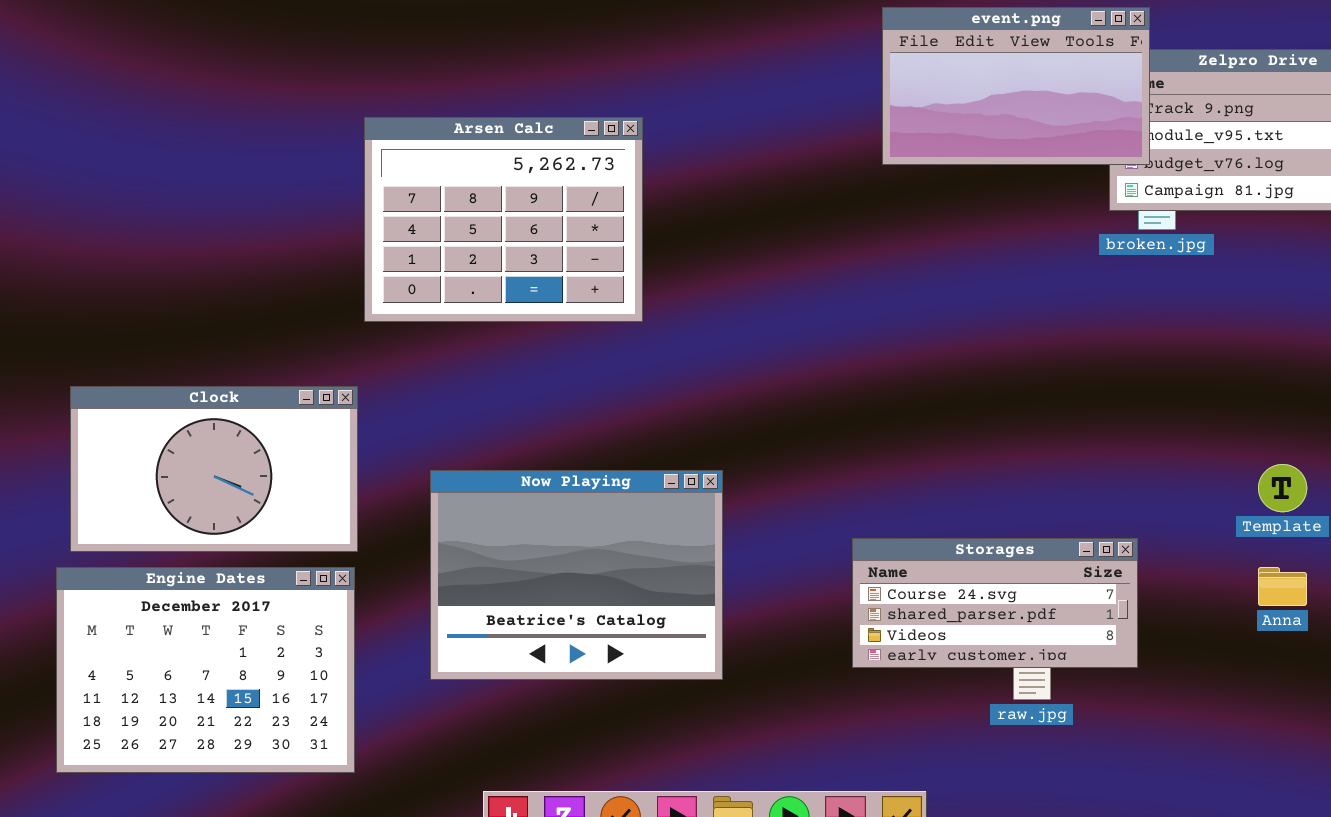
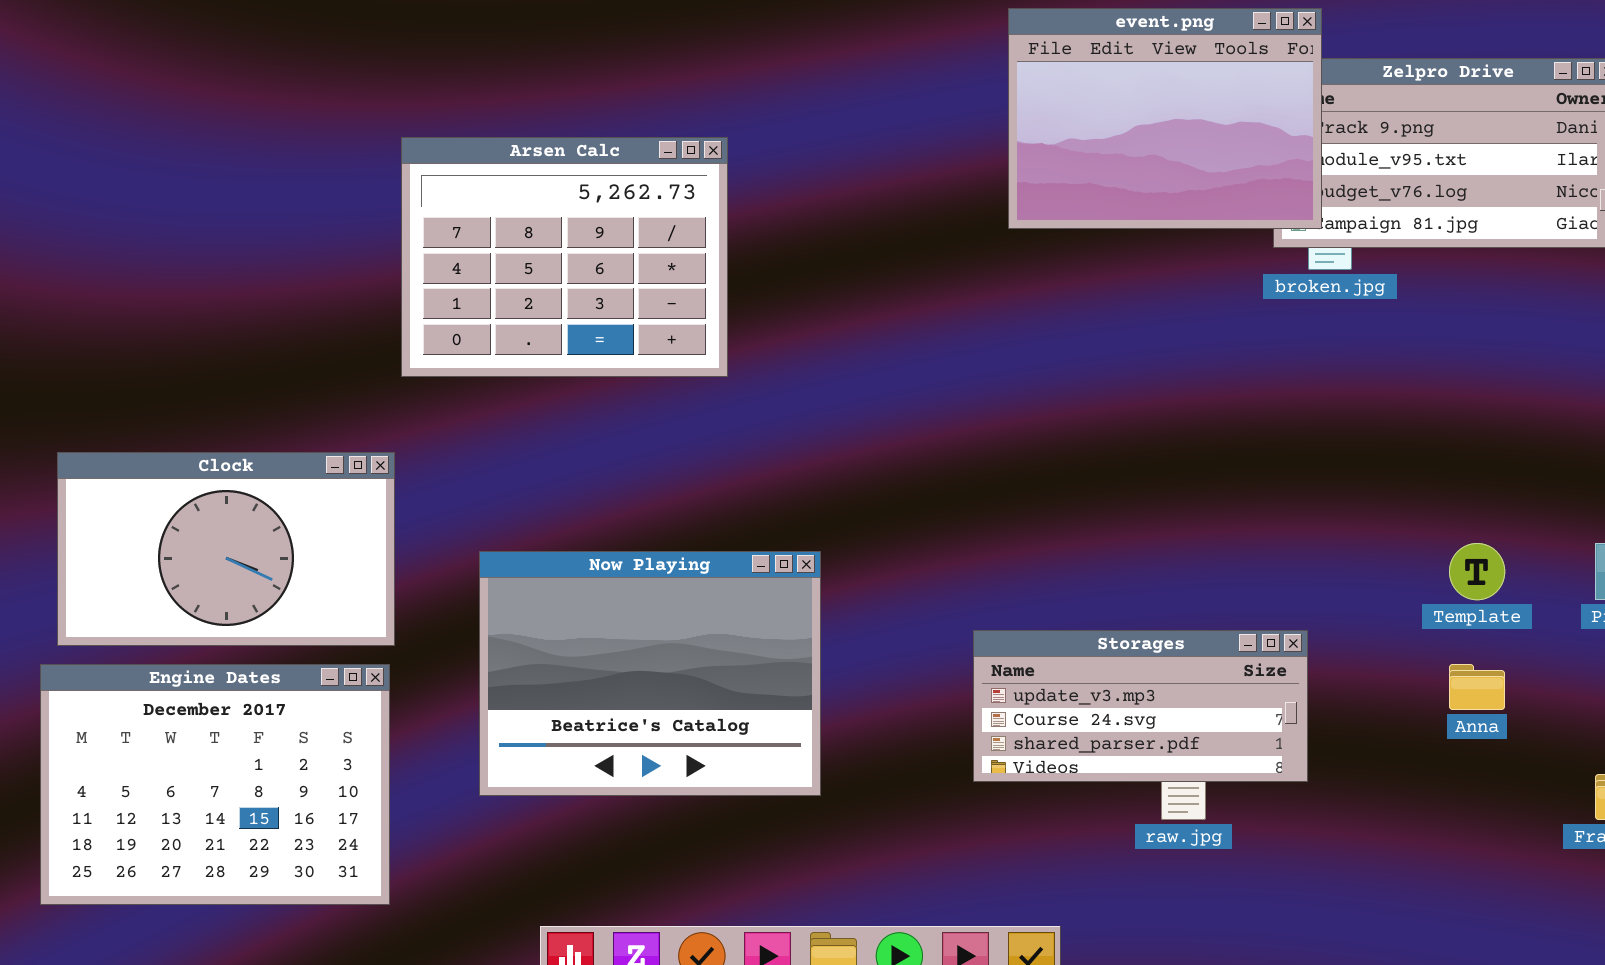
event.png: [882,7,1150,165] -> [1008,8,1322,229], resized
Storages: [852,538,1138,668] -> [973,630,1308,782], scrolled up 1 row

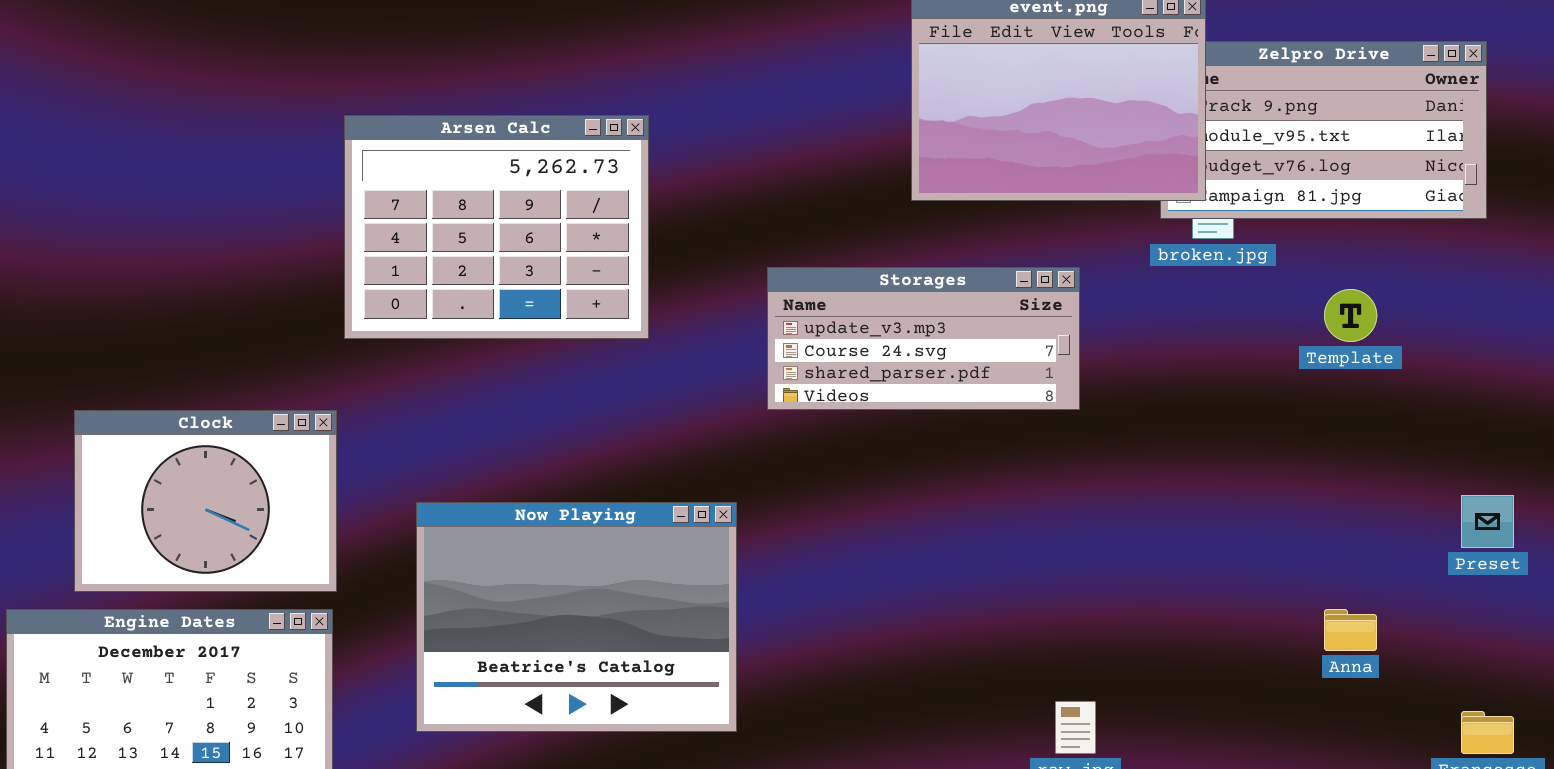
Clock: [57,452,395,646] -> [74,410,337,592], resized
Template: [1449,543,1505,600] -> [1324,289,1377,342], moved
Storages: [973,630,1308,782] -> [767,267,1080,410], moved

